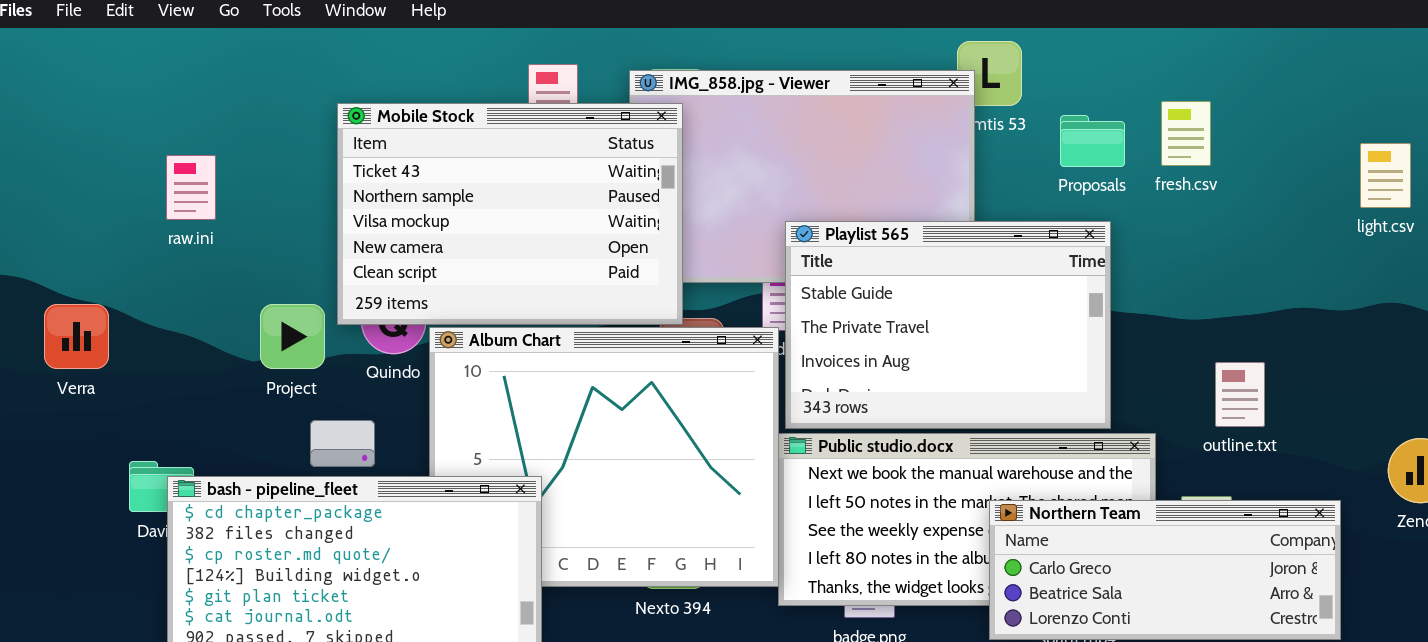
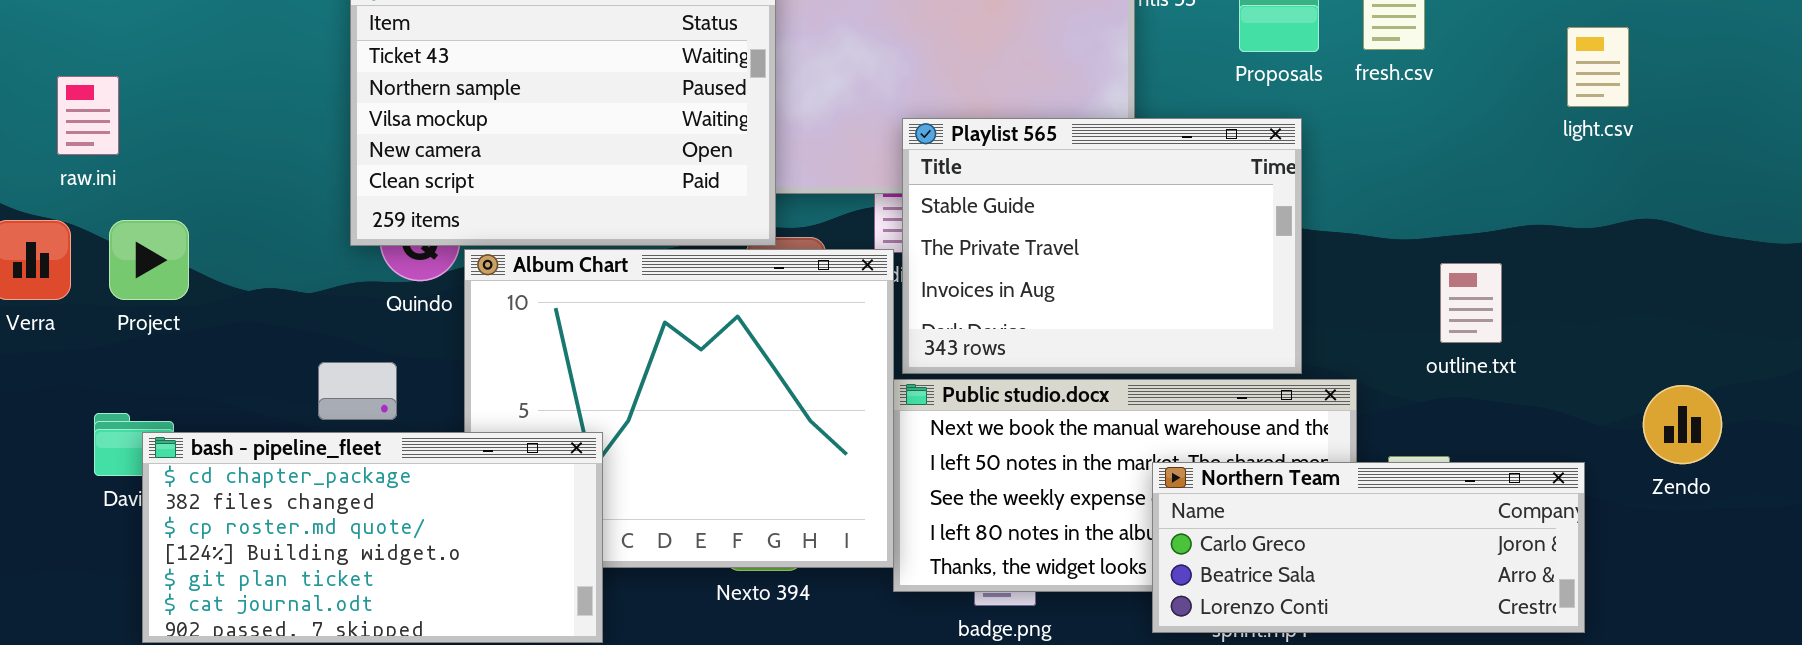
light.csv: [1360,143,1411,208] -> [1567,27,1629,107], moved
raw.ini: [166,155,216,220] -> [57,76,119,155], moved
Project: [260,304,325,369] -> [109,220,189,300], moved
outline.txt: [1215,362,1265,427] -> [1440,263,1502,343], moved

